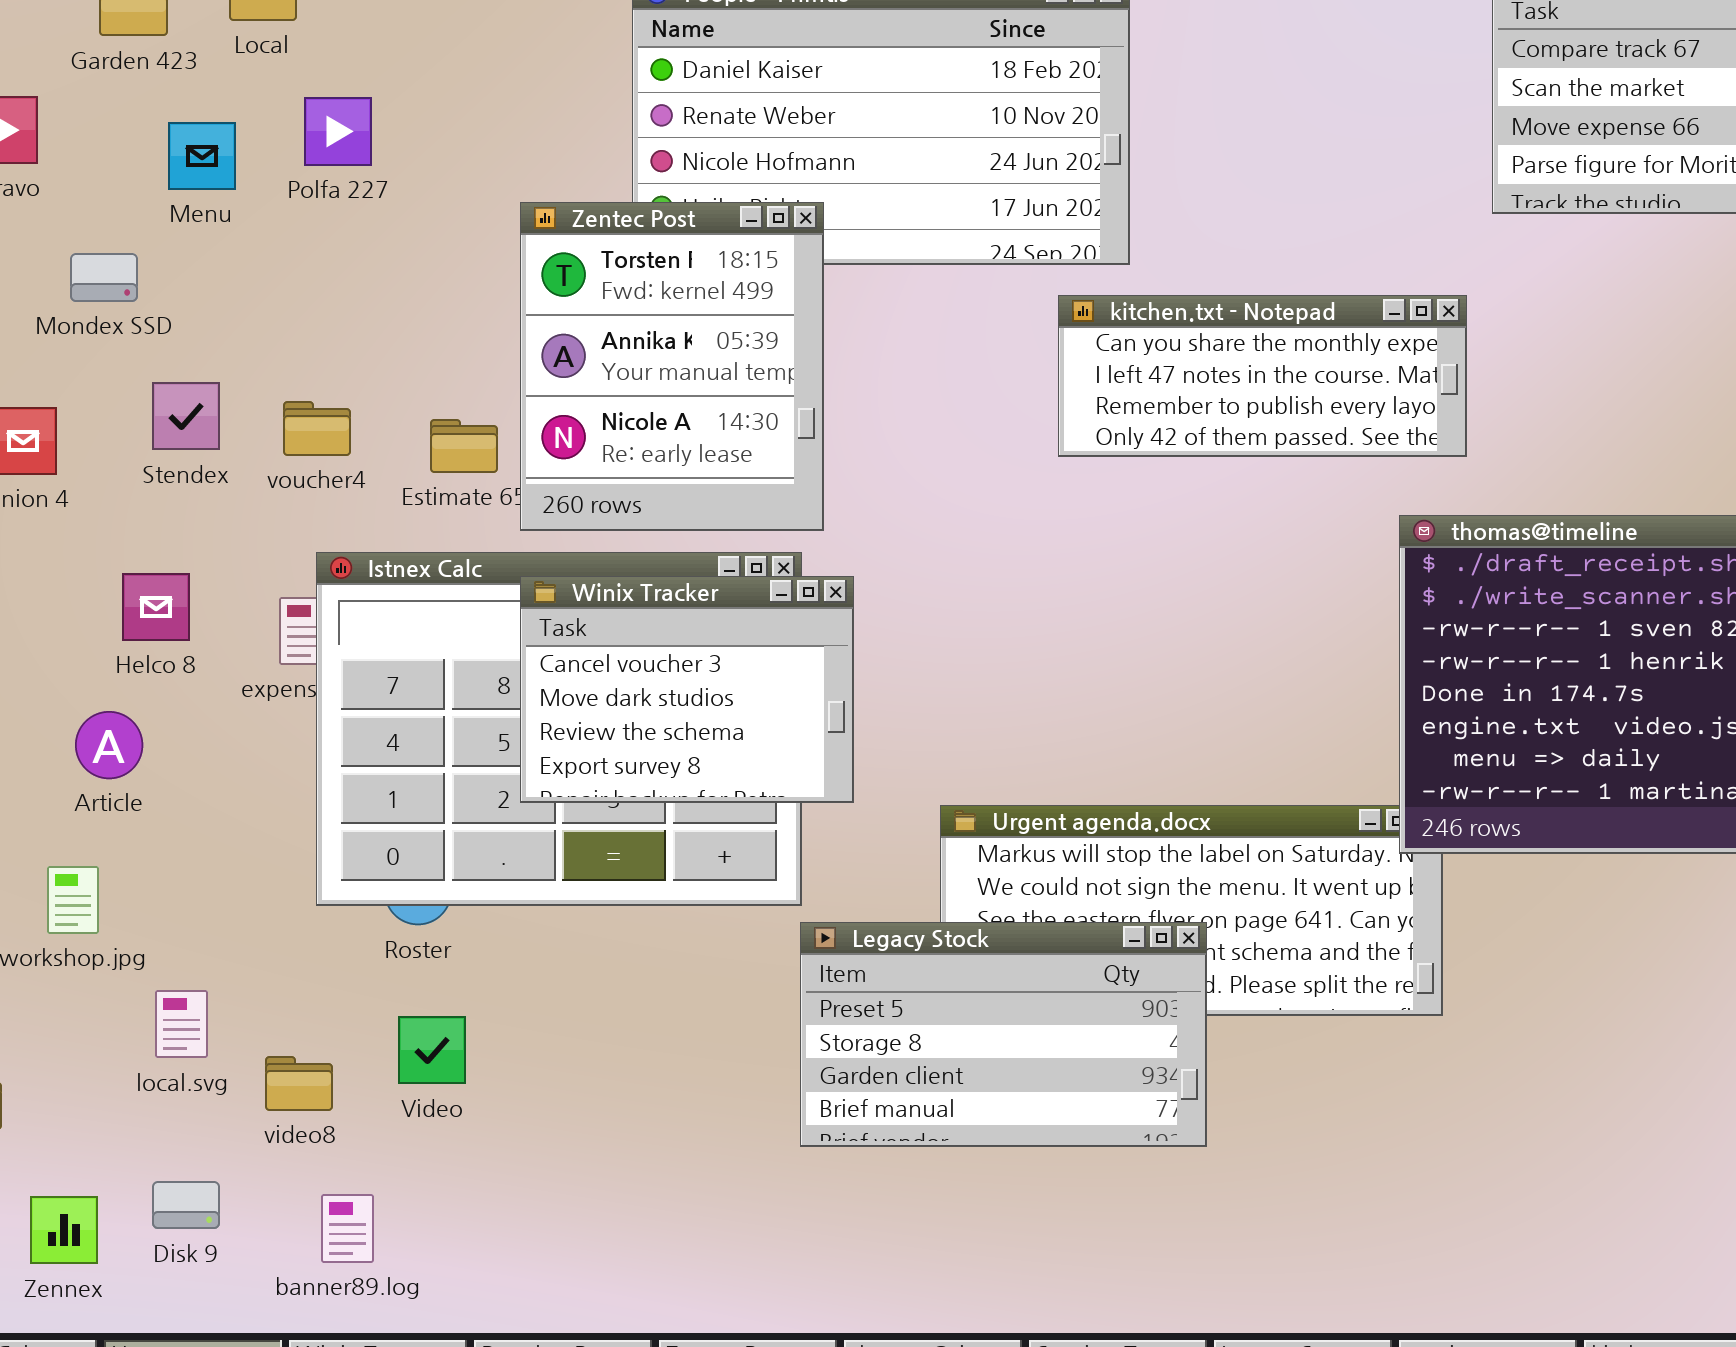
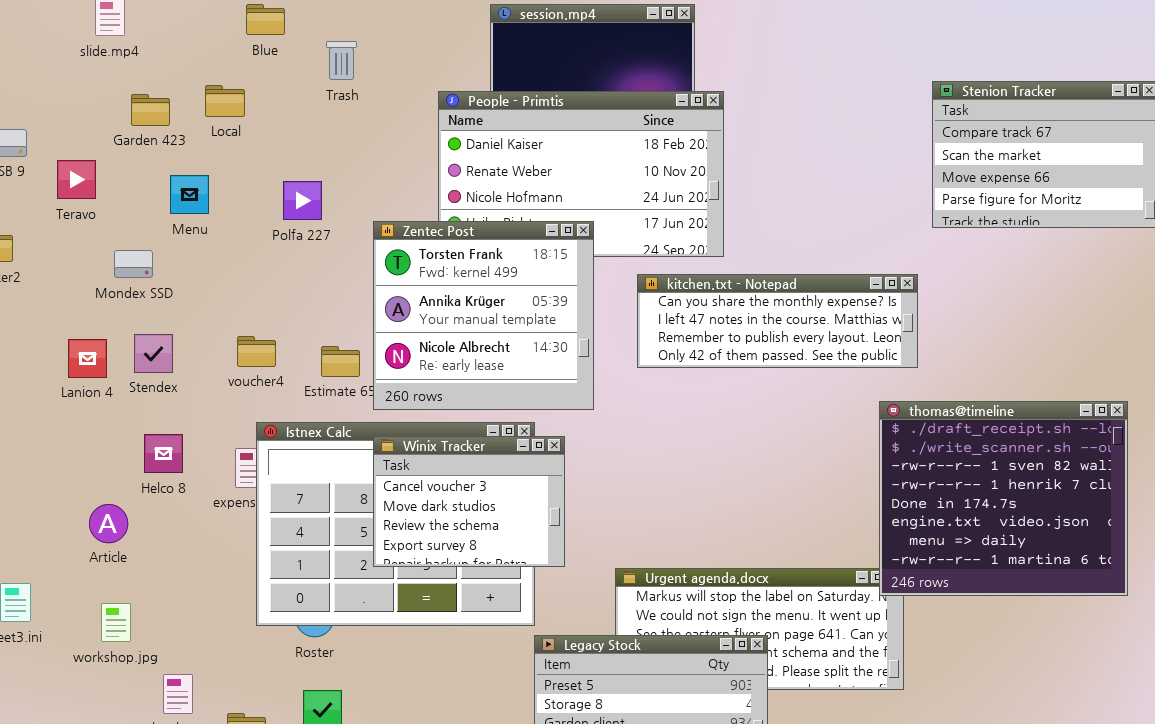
Polfa 227: [304,97,372,166] -> [283,181,322,220], moved
Zentec Post: [520,202,824,531] -> [373,221,594,410], resized
kitchen.txt - Notepad: [1058,295,1467,457] -> [637,274,918,368], resized
Stendex: [152,382,220,450] -> [134,334,173,373], moved
Article: [75,711,143,779] -> [89,504,128,543], moved

